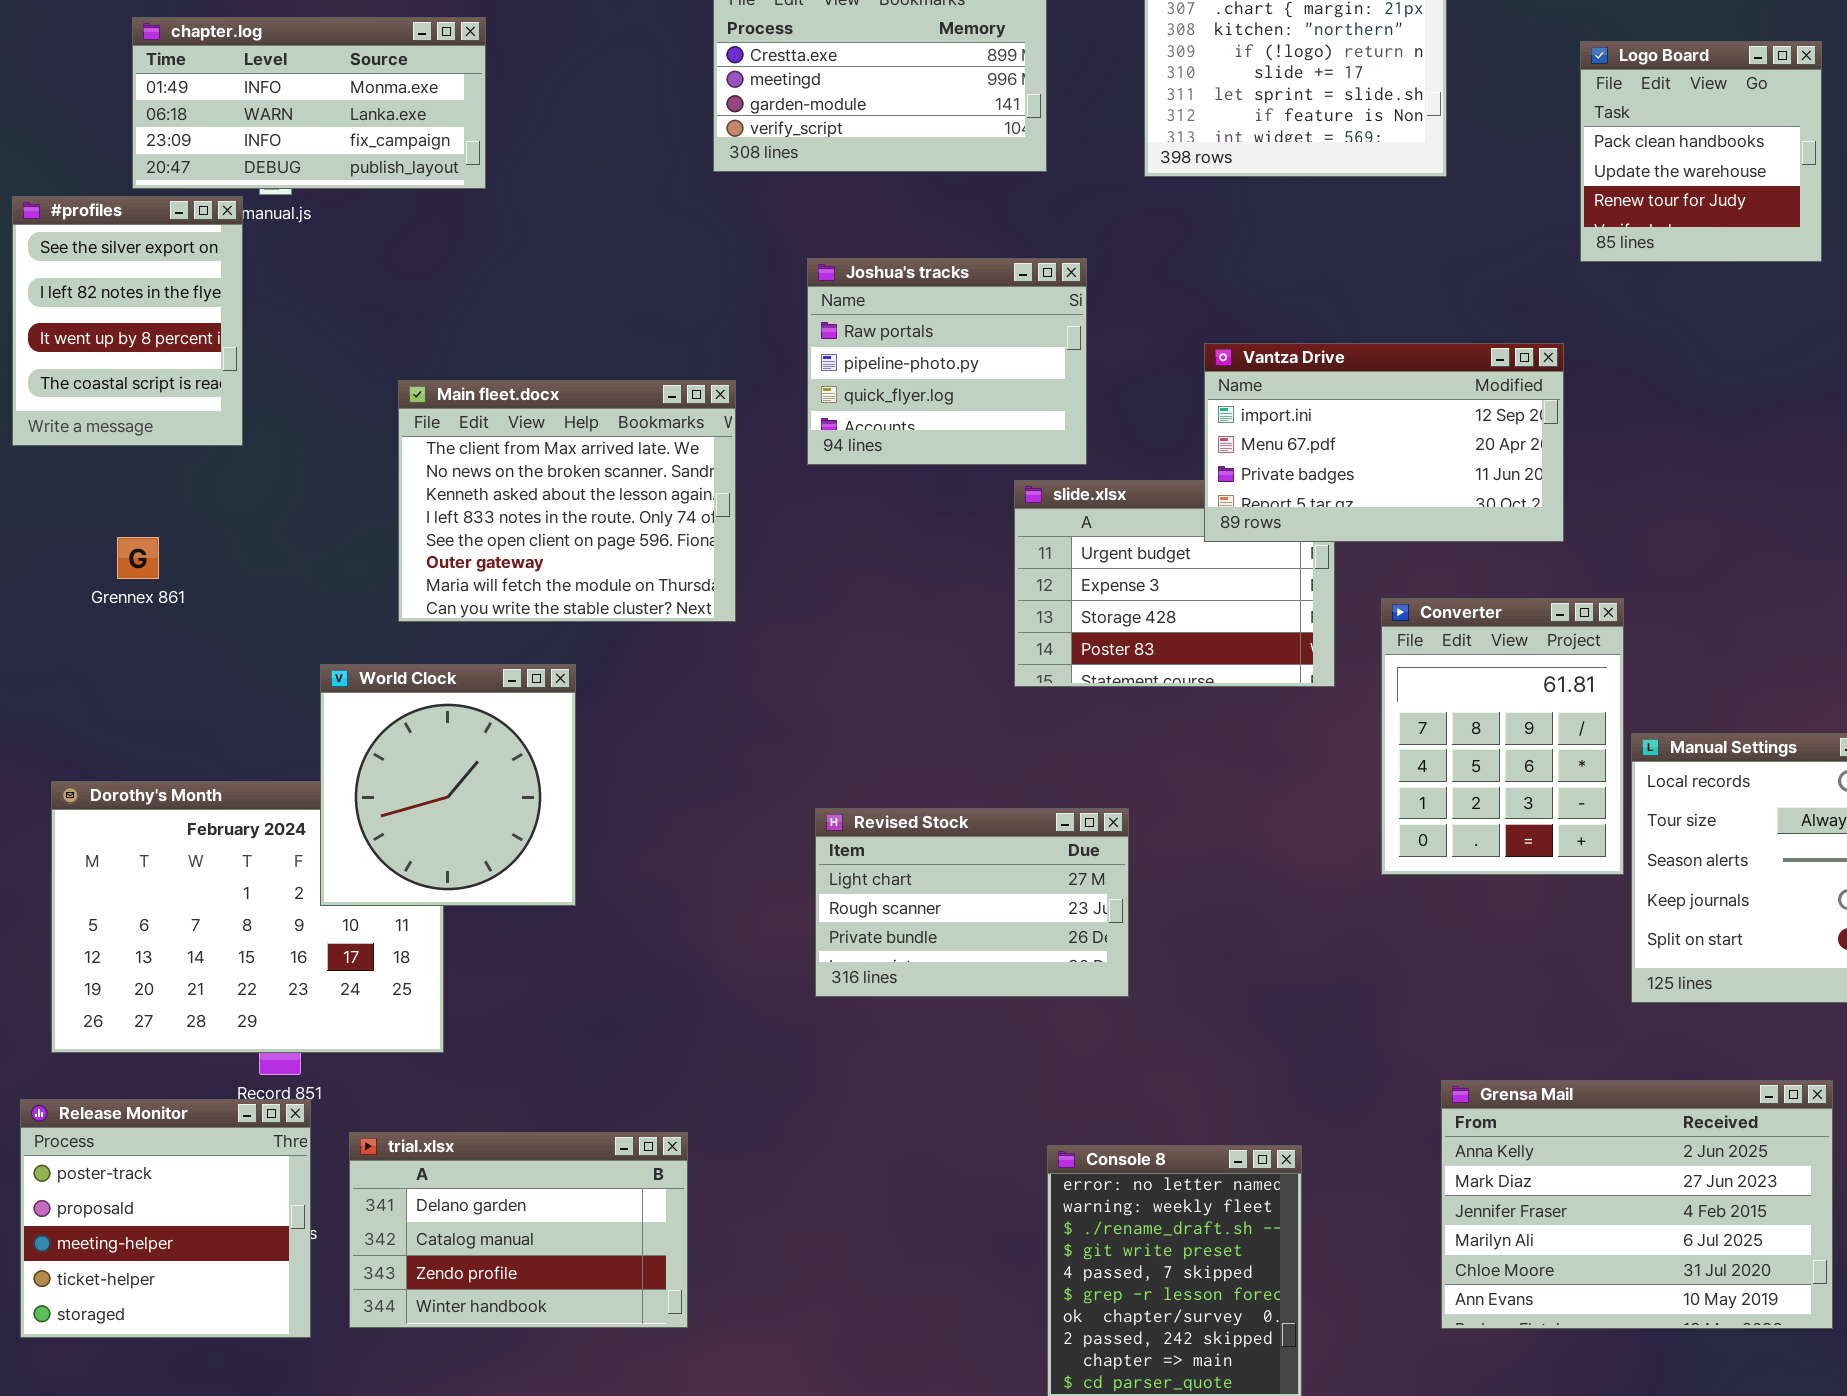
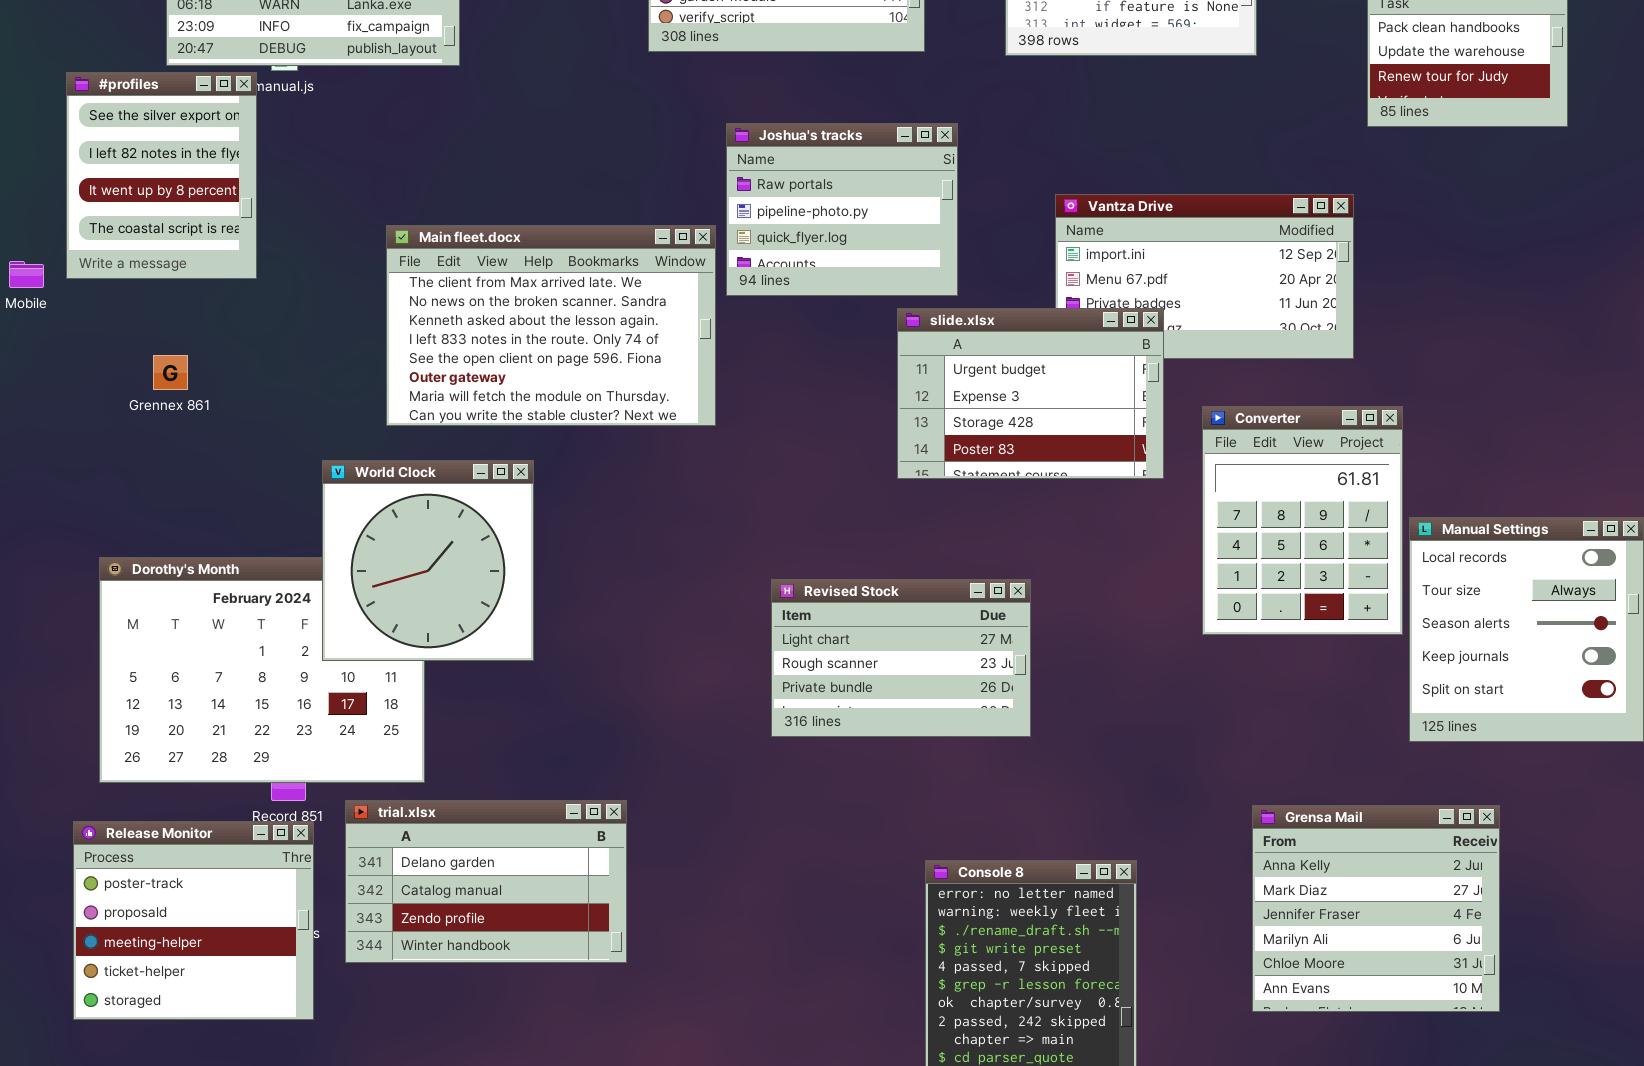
Main fleet.docx: [398,380,736,622] -> [386,225,716,426], resized
slide.xlsx: [1014,480,1335,687] -> [897,308,1164,479], raised
Revised Stock: [815,808,1129,997] -> [771,579,1031,737], moved
Grensa Mail: [1441,1080,1833,1329] -> [1252,805,1500,1012], resized
trial.xlsx: [349,1132,688,1328] -> [345,800,627,963], moved

